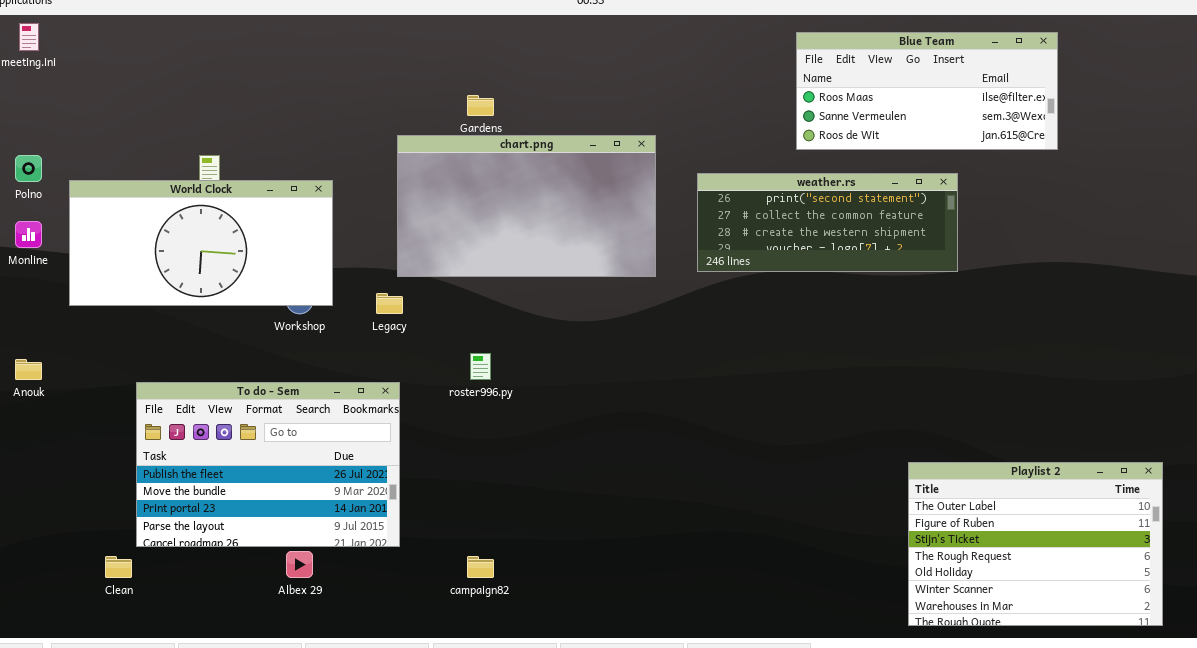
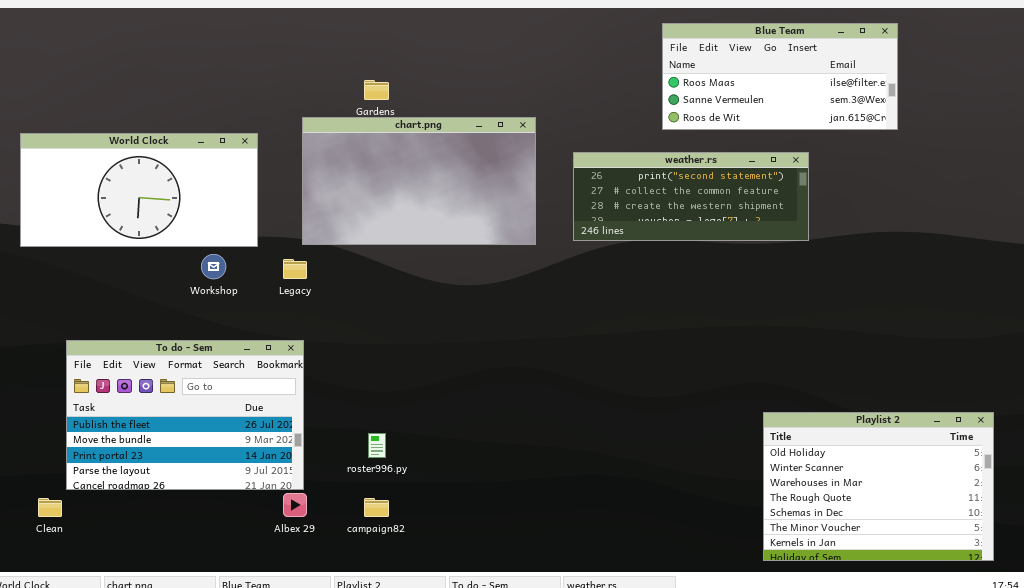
World Clock: [69,180,333,306] -> [20,133,258,247], moved
roster996.py: [470,353,491,380] -> [368,433,386,458], moved
Playlist 2: [908,462,1163,626] -> [763,412,994,561], scrolled down 4 rows
Albex 29: [286,551,313,578] -> [283,493,307,517], moved

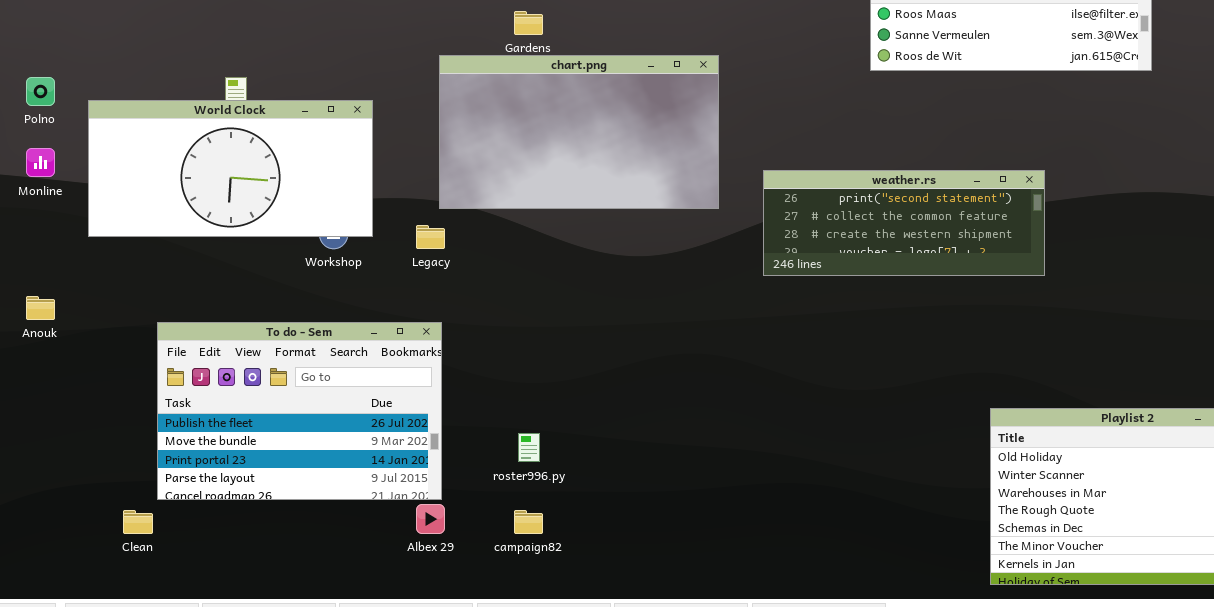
World Clock: [20,133,258,247] -> [88,100,373,237], moved
weather.rs: [573,152,809,241] -> [763,170,1045,276], moved

